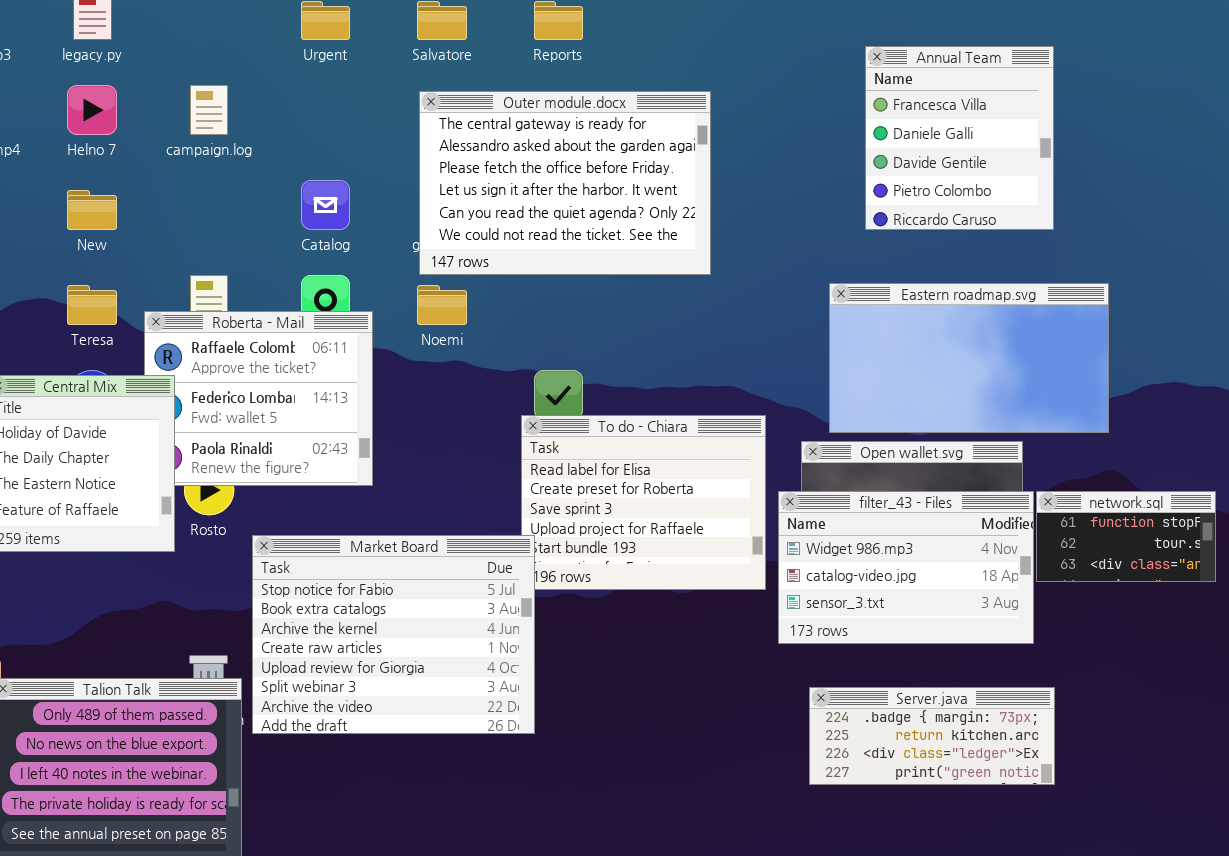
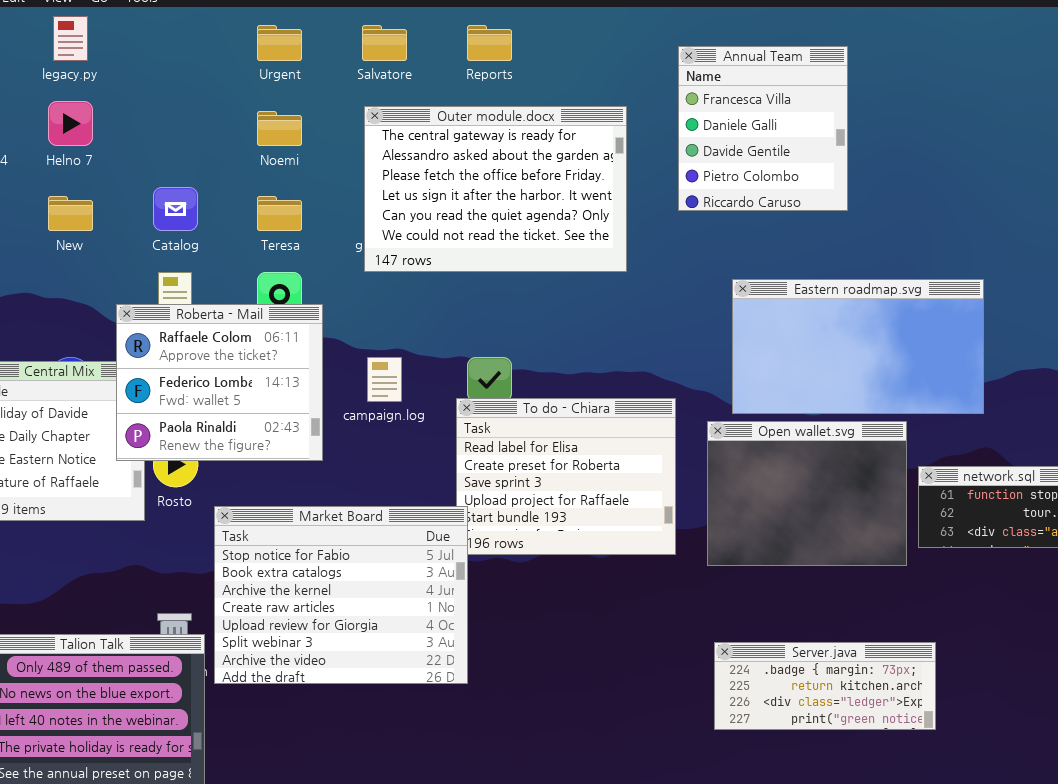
Annual Team: [865,46,1054,230] -> [678,46,848,211], moved
campaign.log: [190,85,228,135] -> [367,357,402,402], moved
Catalog: [301,180,350,230] -> [153,187,198,231], moved
Teresa: [67,285,117,325] -> [257,196,302,231], moved
Noemi: [417,285,467,325] -> [257,111,302,146], moved
Roberta - Mail: [144,311,373,486] -> [116,304,323,461], raised
filter_43 - Files: [778,491,1034,644] -> none, closed

